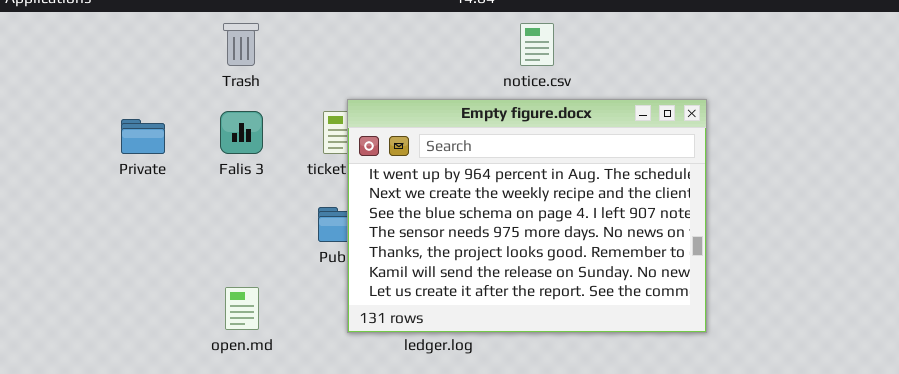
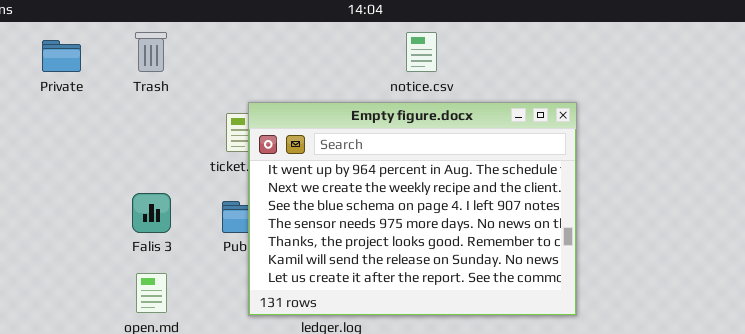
Falis 3: [220,111,263,154] -> [132,193,171,233], moved
Private: [121,119,165,154] -> [42,40,81,72], moved

